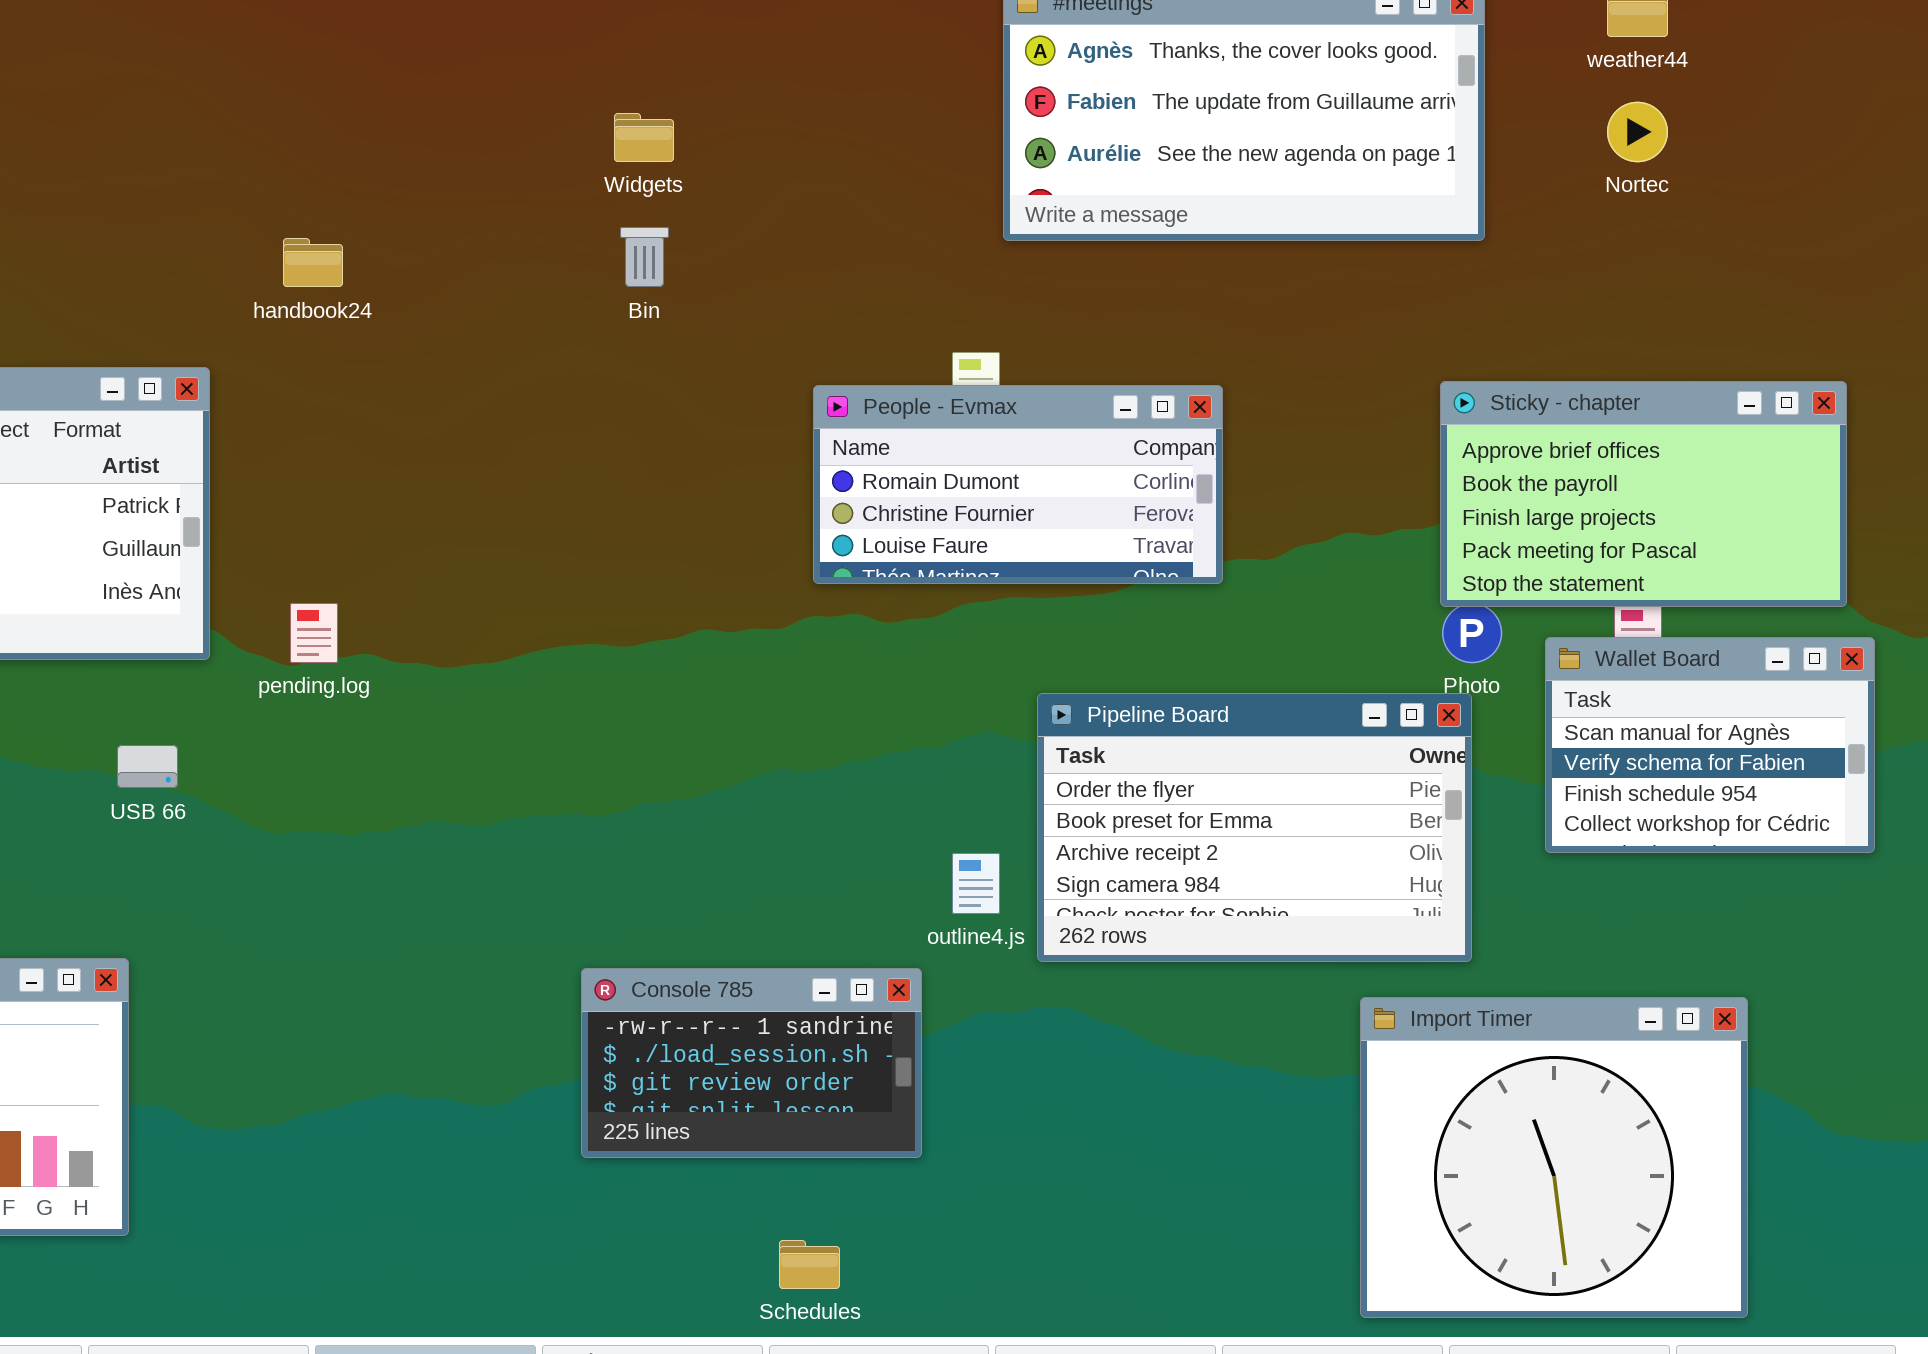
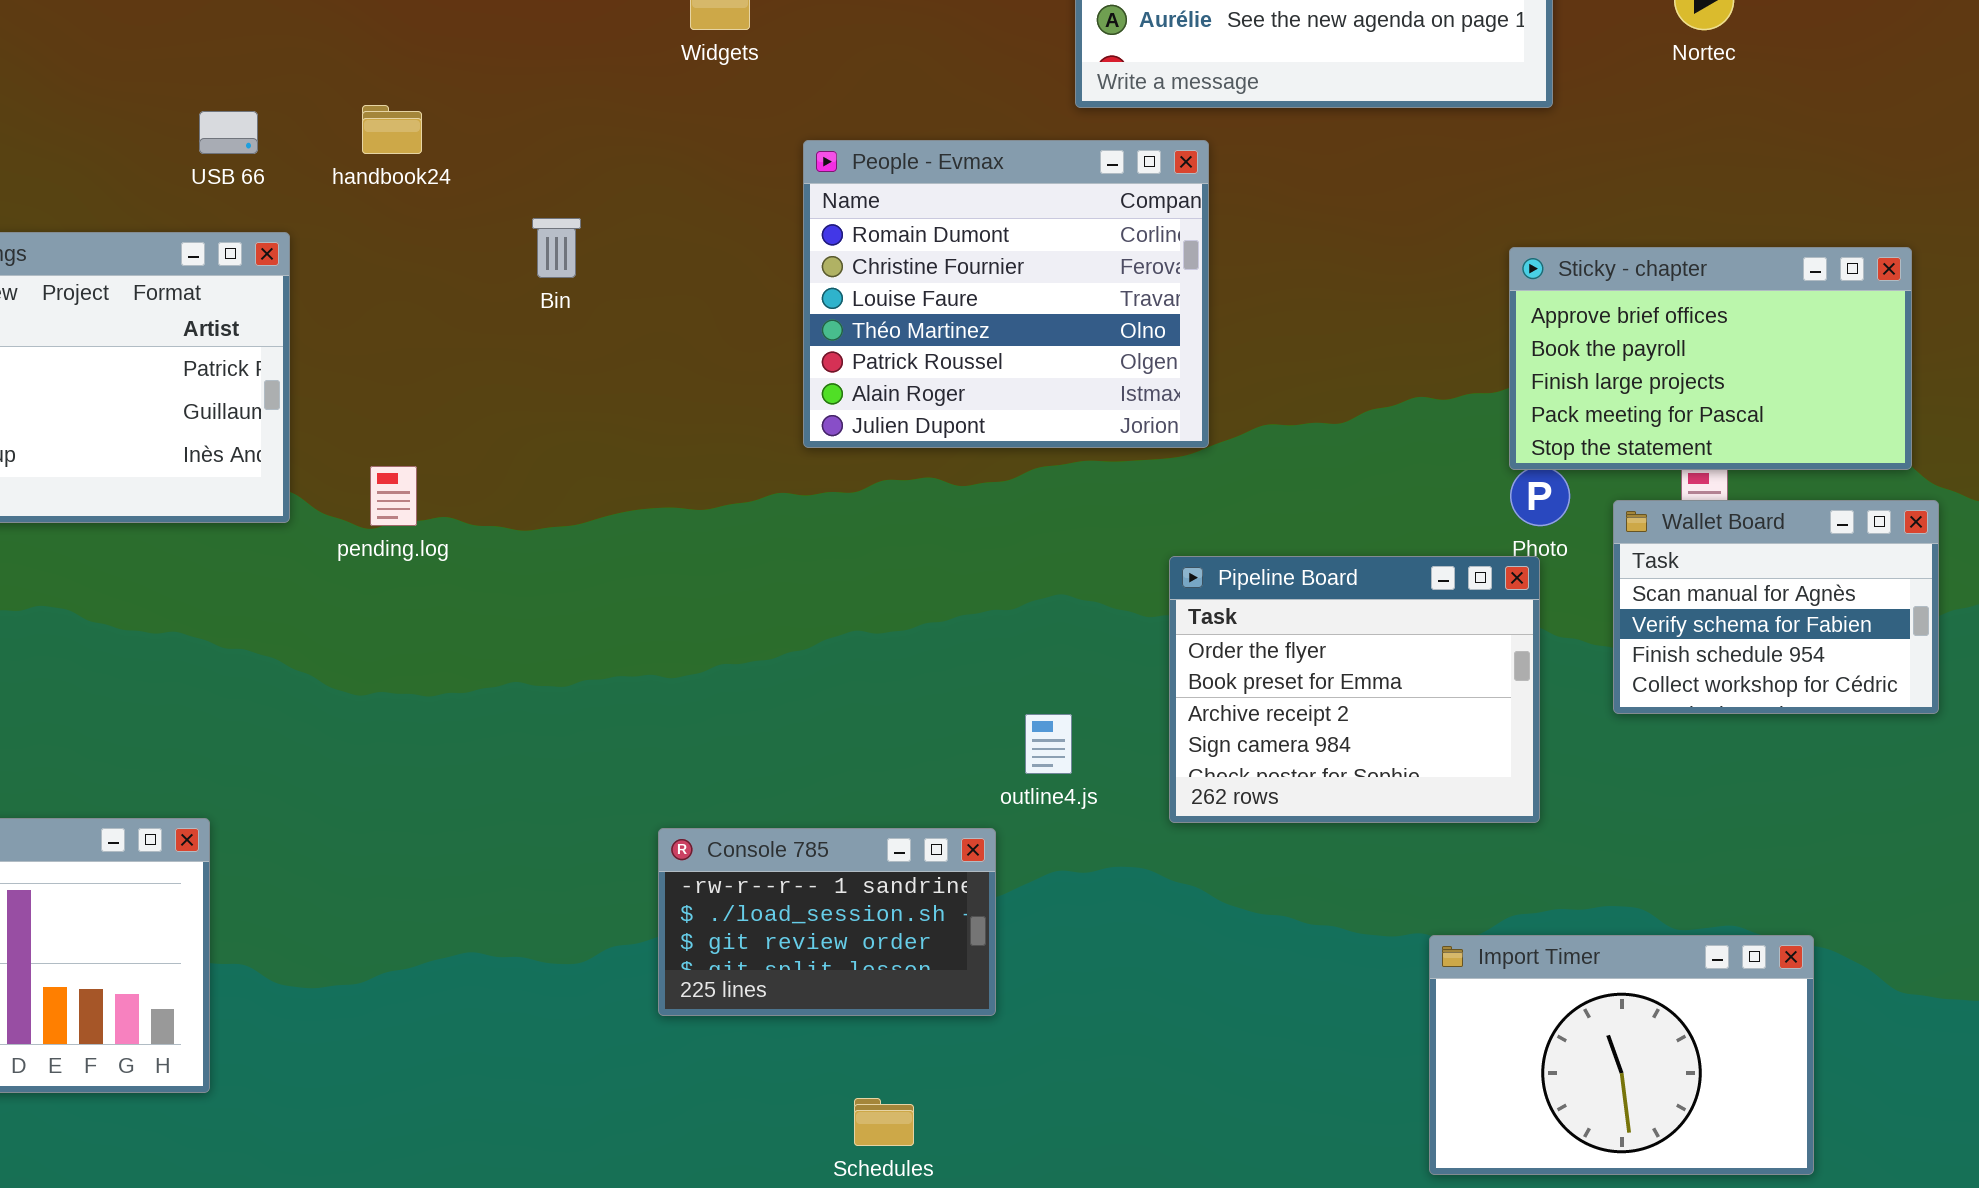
Bin: [620,227,669,287] -> [532,218,581,278], moved
People - Evmax: [813,385,1223,584] -> [803,140,1209,448], moved, resized
Pipeline Board: [1037,693,1472,962] -> [1169,556,1540,823], resized
USB 66: [117,745,178,788] -> [199,111,258,154], moved
Import Timer: [1360,997,1748,1318] -> [1429,935,1814,1175], resized

